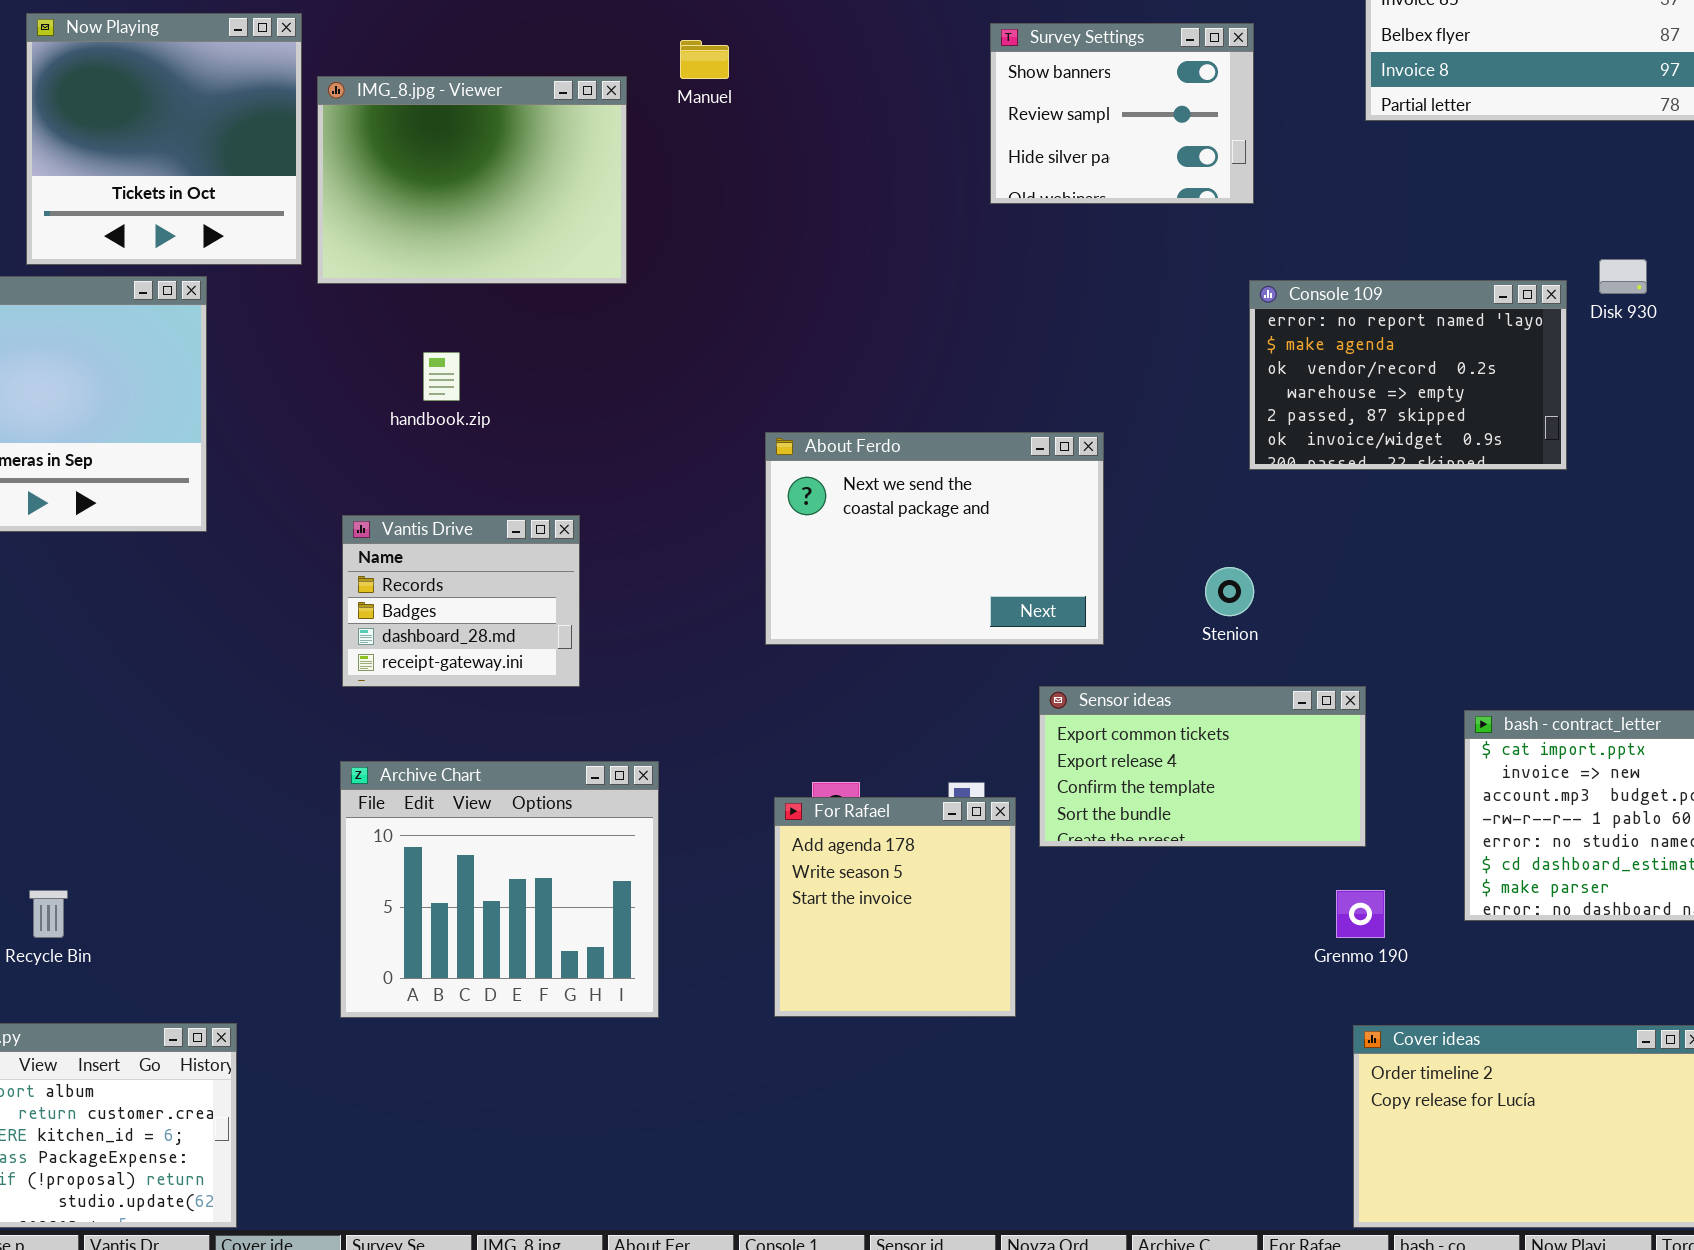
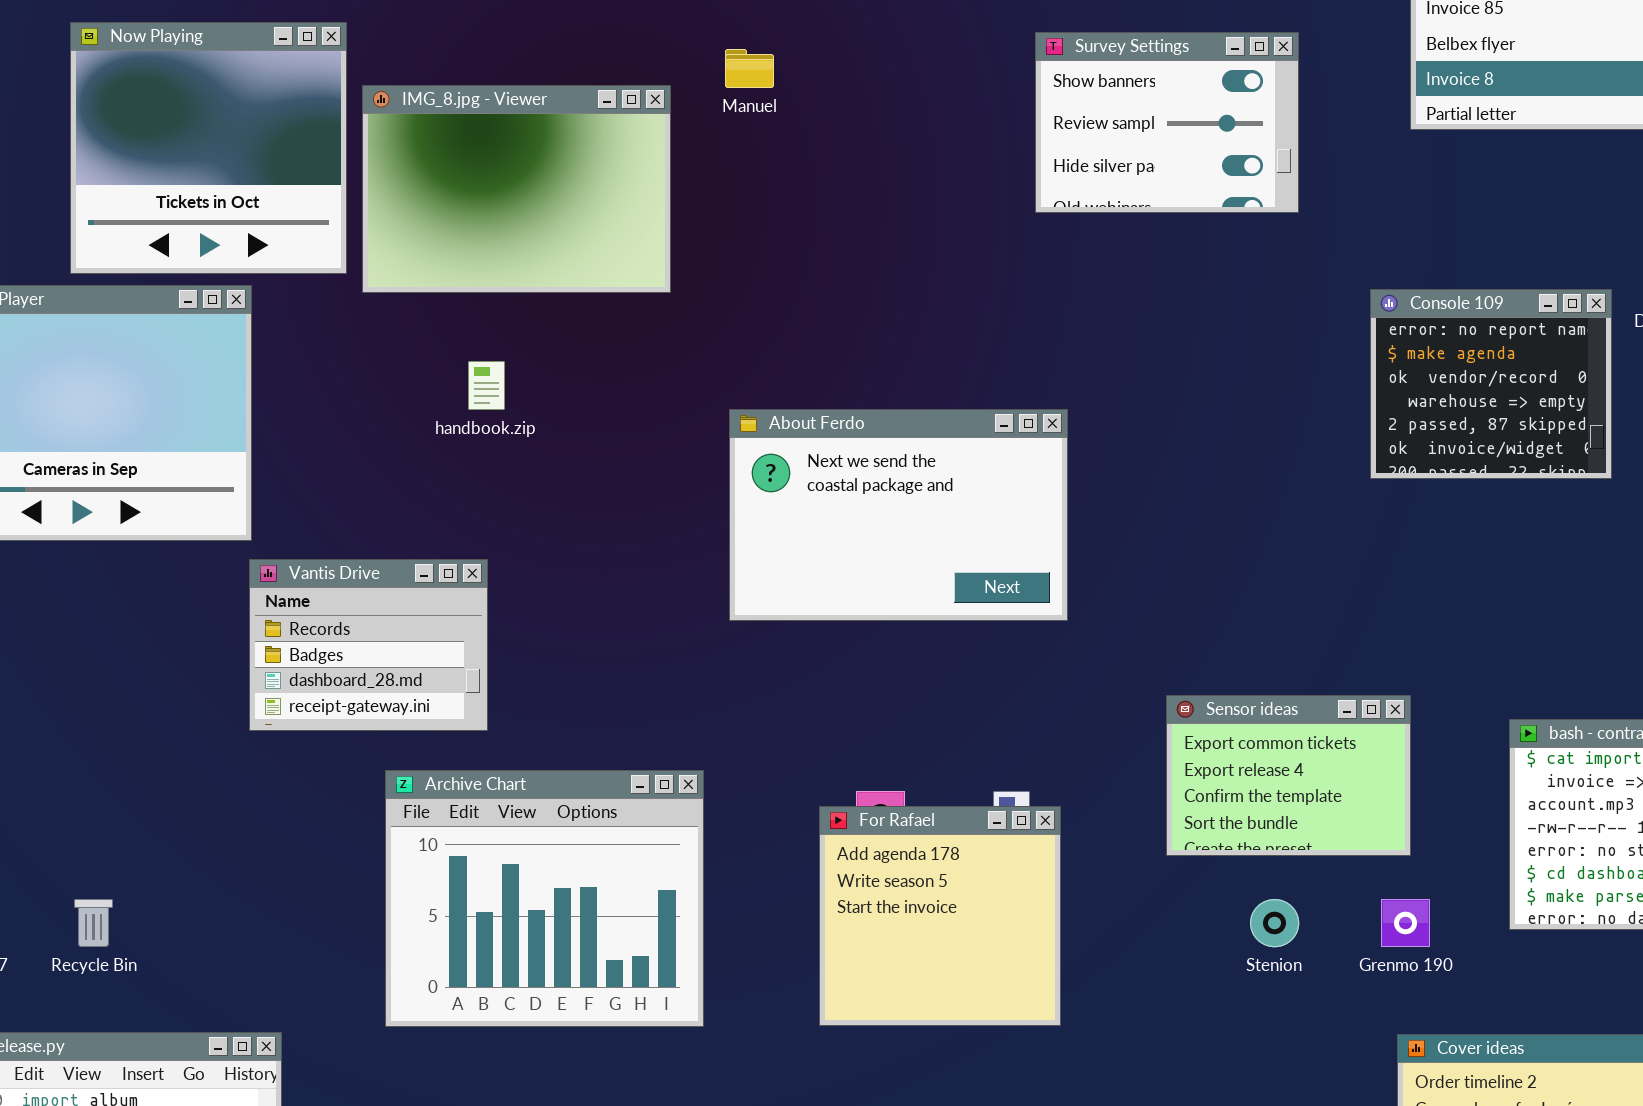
Console 109: [1249,280,1567,470] -> [1370,289,1612,479], resized
About Ferdo: [765,432,1104,645] -> [729,409,1068,621], moved
Vantis Drive: [342,515,580,687] -> [249,559,488,731], moved
Stenion: [1205,567,1254,616] -> [1250,899,1299,947], moved
Sensor ideas: [1039,686,1366,847] -> [1166,695,1411,856], resized

